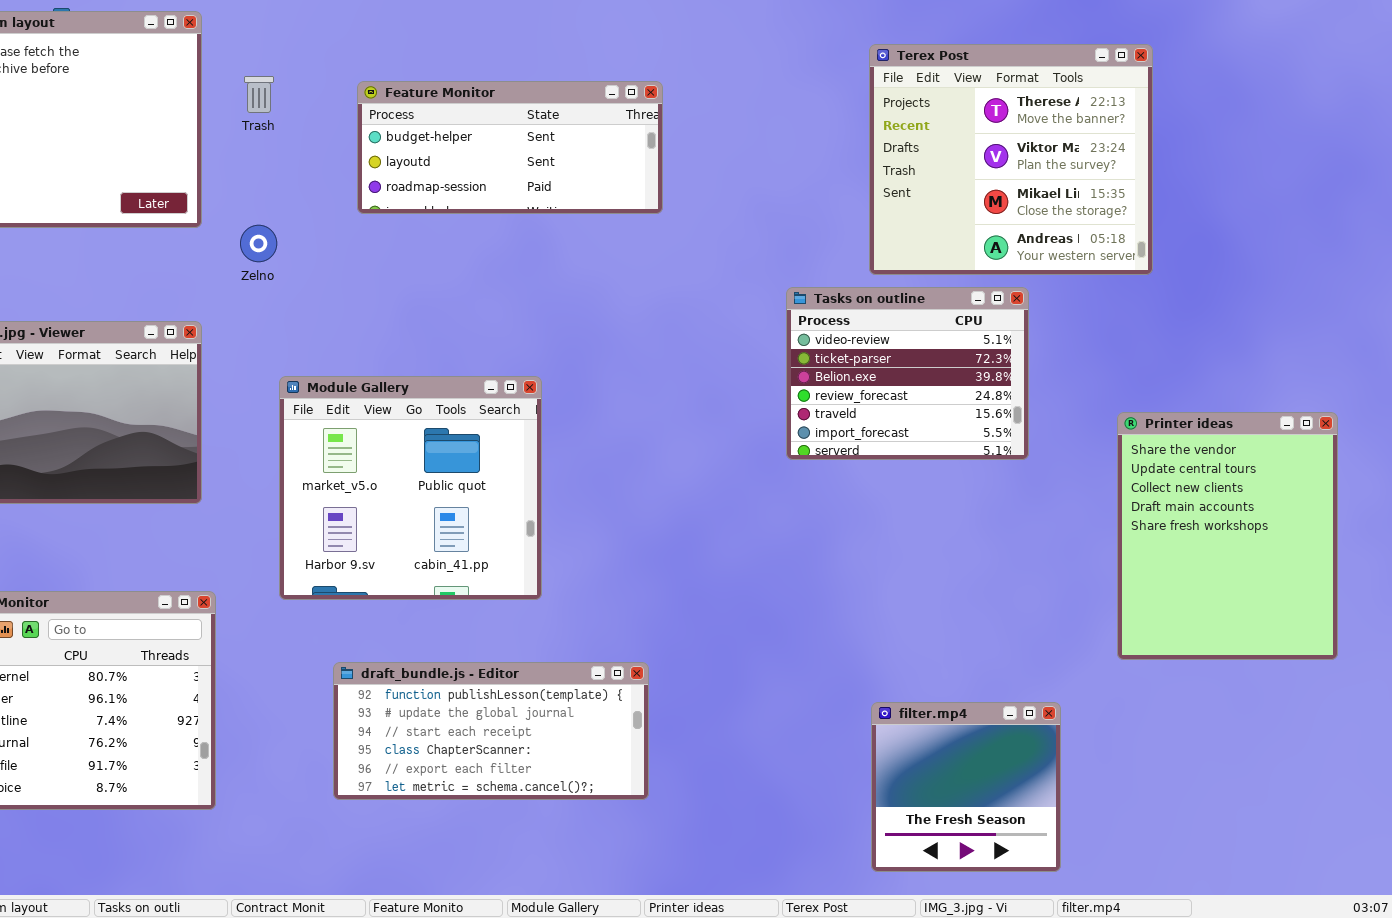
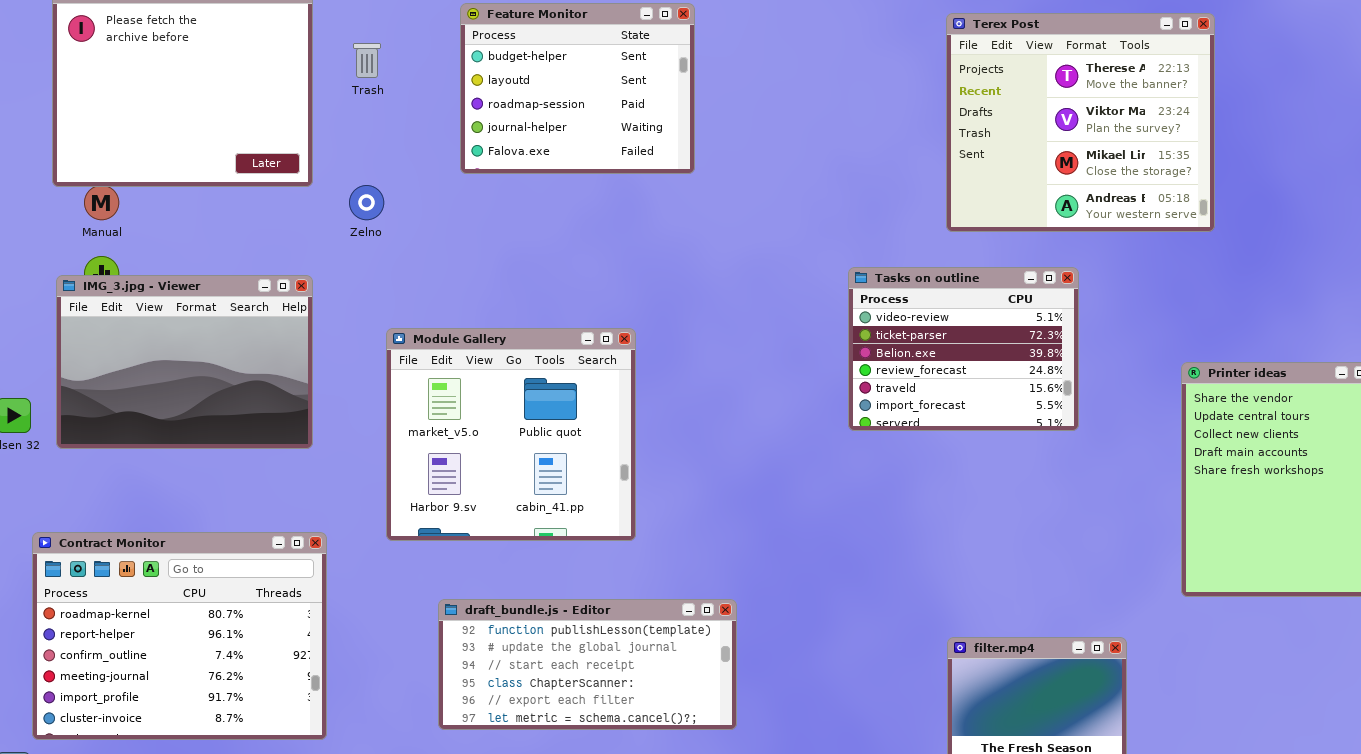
Feature Monitor: [357,81,663,214] -> [460,3,695,174], resized
Tasks on outline: [786,287,1029,460] -> [848,267,1079,431], moved

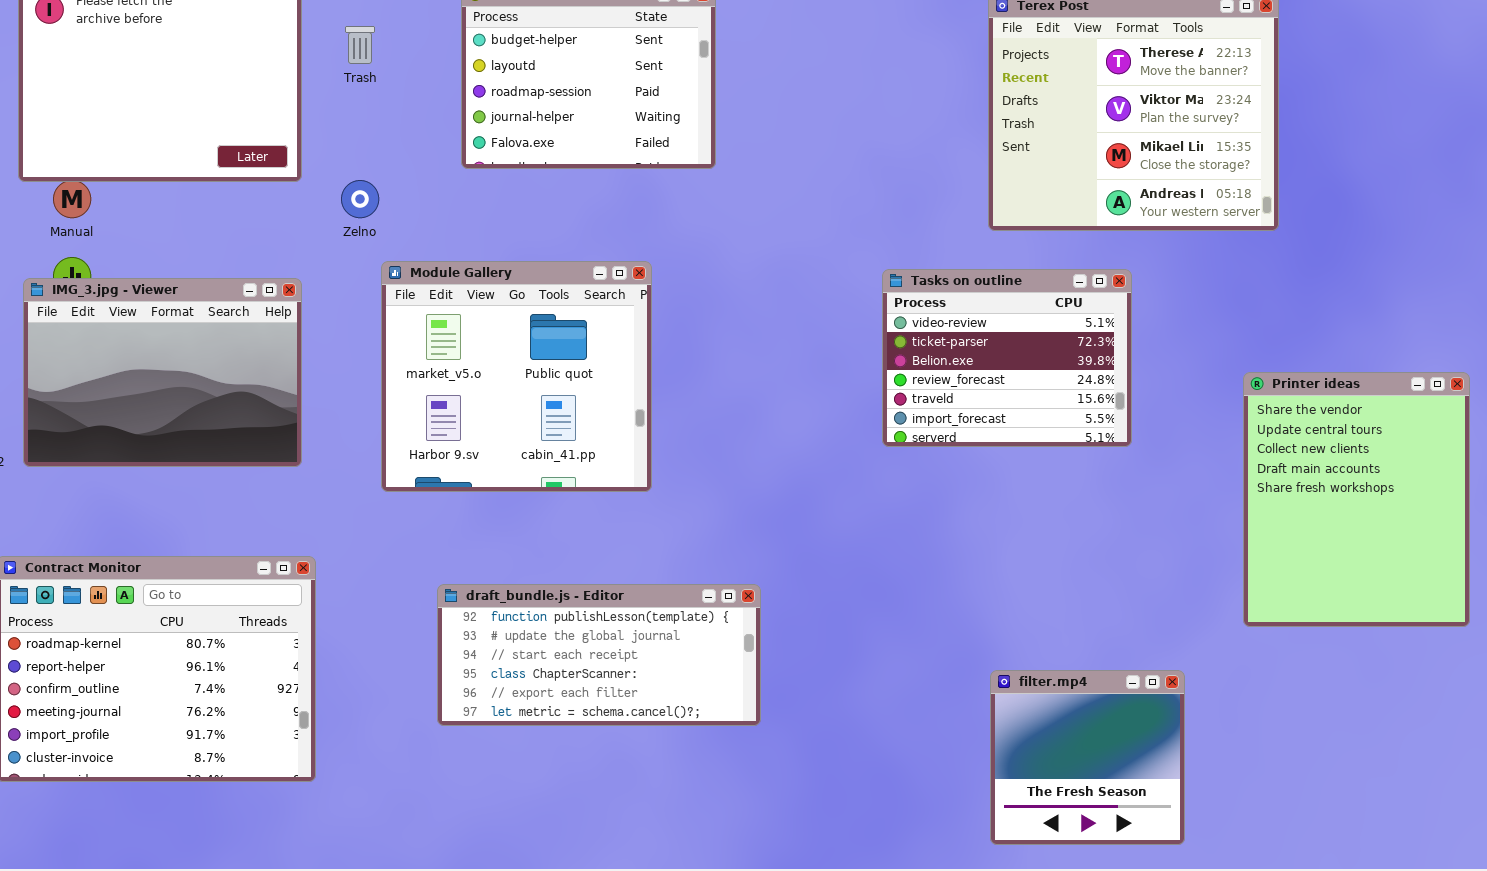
Module Gallery: [386,328,636,541] -> [381,261,652,492], moved
draft_bundle.js - Editor: [438,599,737,730] -> [437,584,761,726], moved

